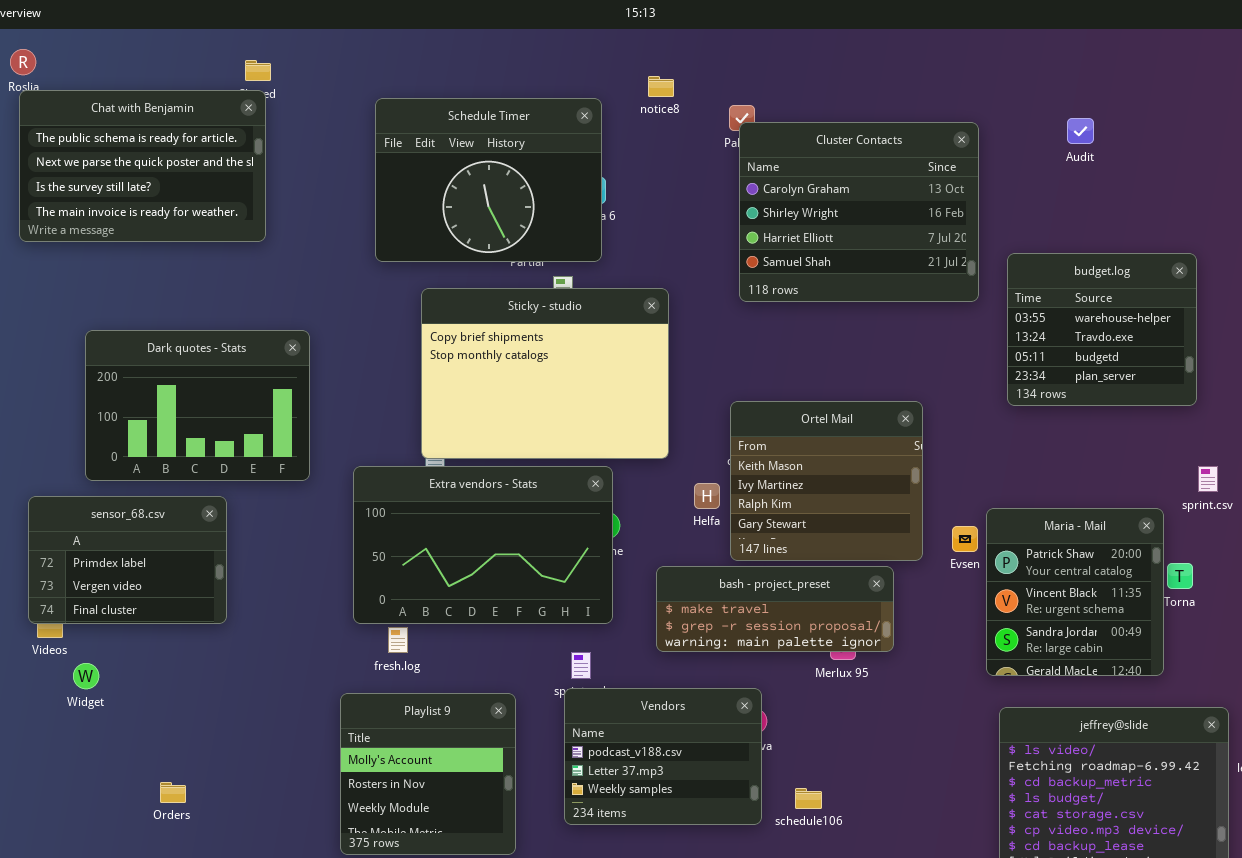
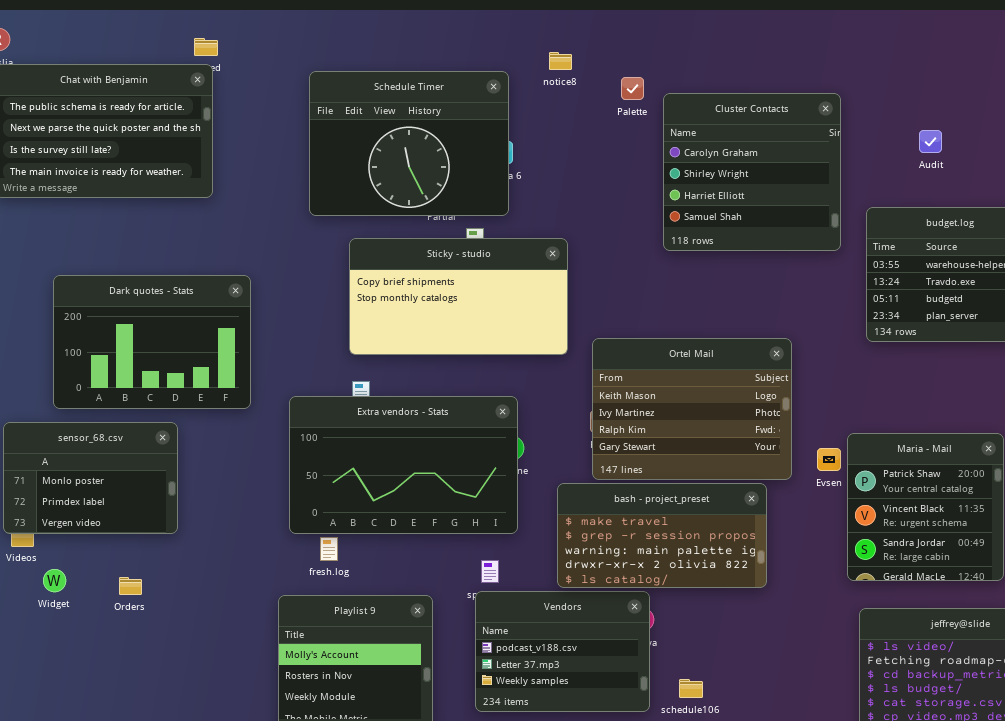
Audit: [1067,118,1094,144] -> [919,130,942,153], moved
Cluster Contacts: [739,122,979,302] -> [663,93,841,251], resized
Sticky - studio: [421,288,669,459] -> [349,238,568,355], resized
Ortel Mail: [730,401,923,561] -> [592,338,792,480], resized
sensor_68.csv: [28,496,227,624] -> [3,422,178,534], scrolled up 1 row
bash - project_preset: [656,566,894,652] -> [557,483,767,588], resized
Orders: [160,782,186,803] -> [119,577,142,595], moved

